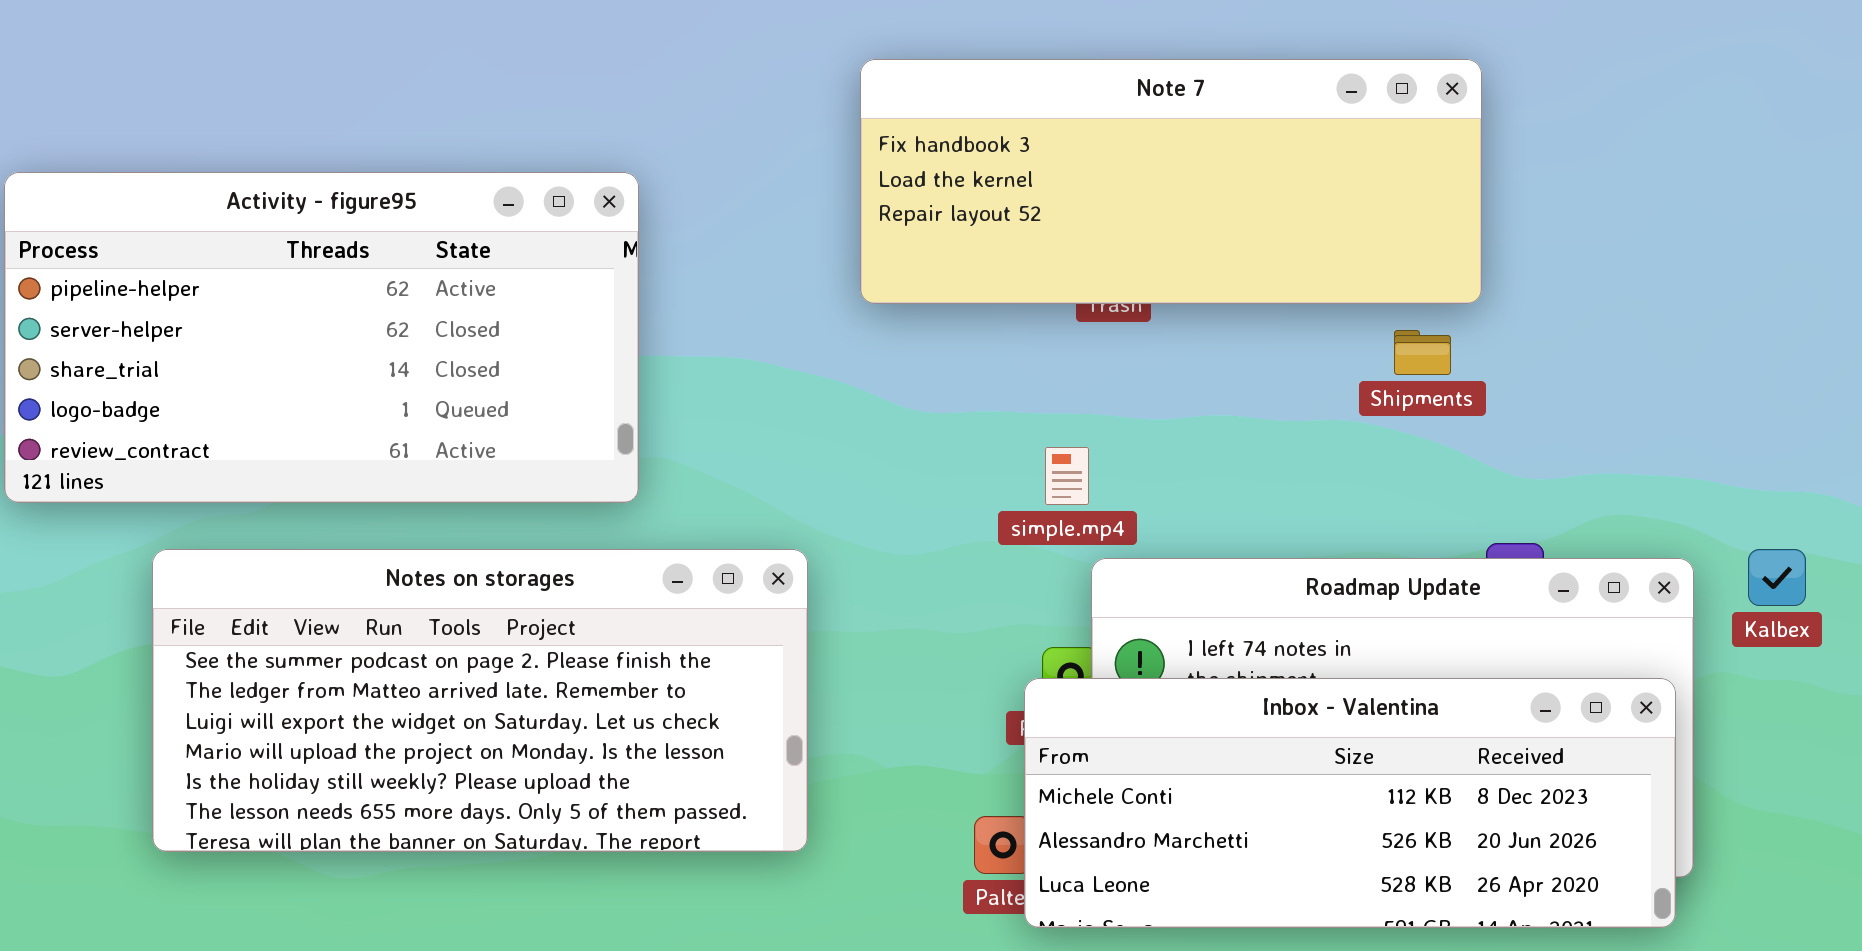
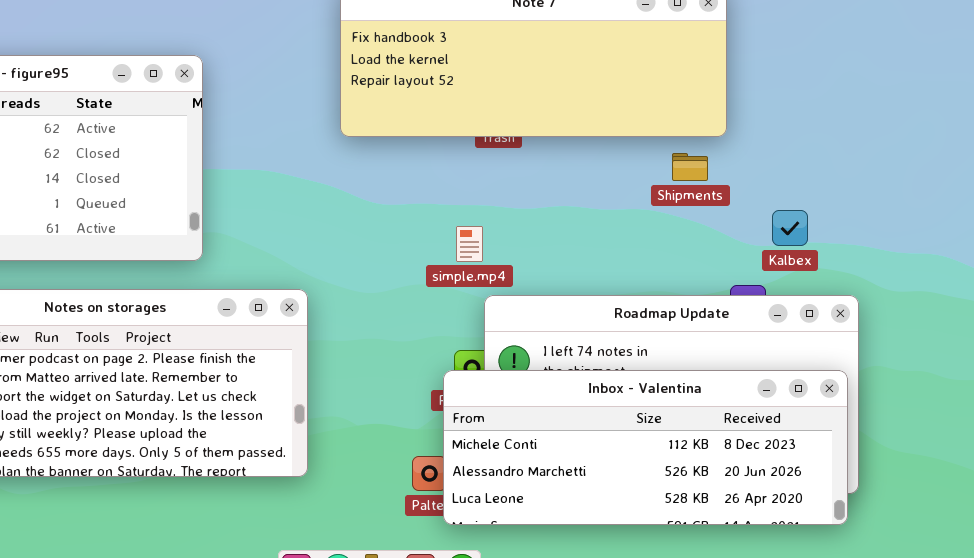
Kalbex: [1748,549,1806,606] -> [772,210,808,246], moved

